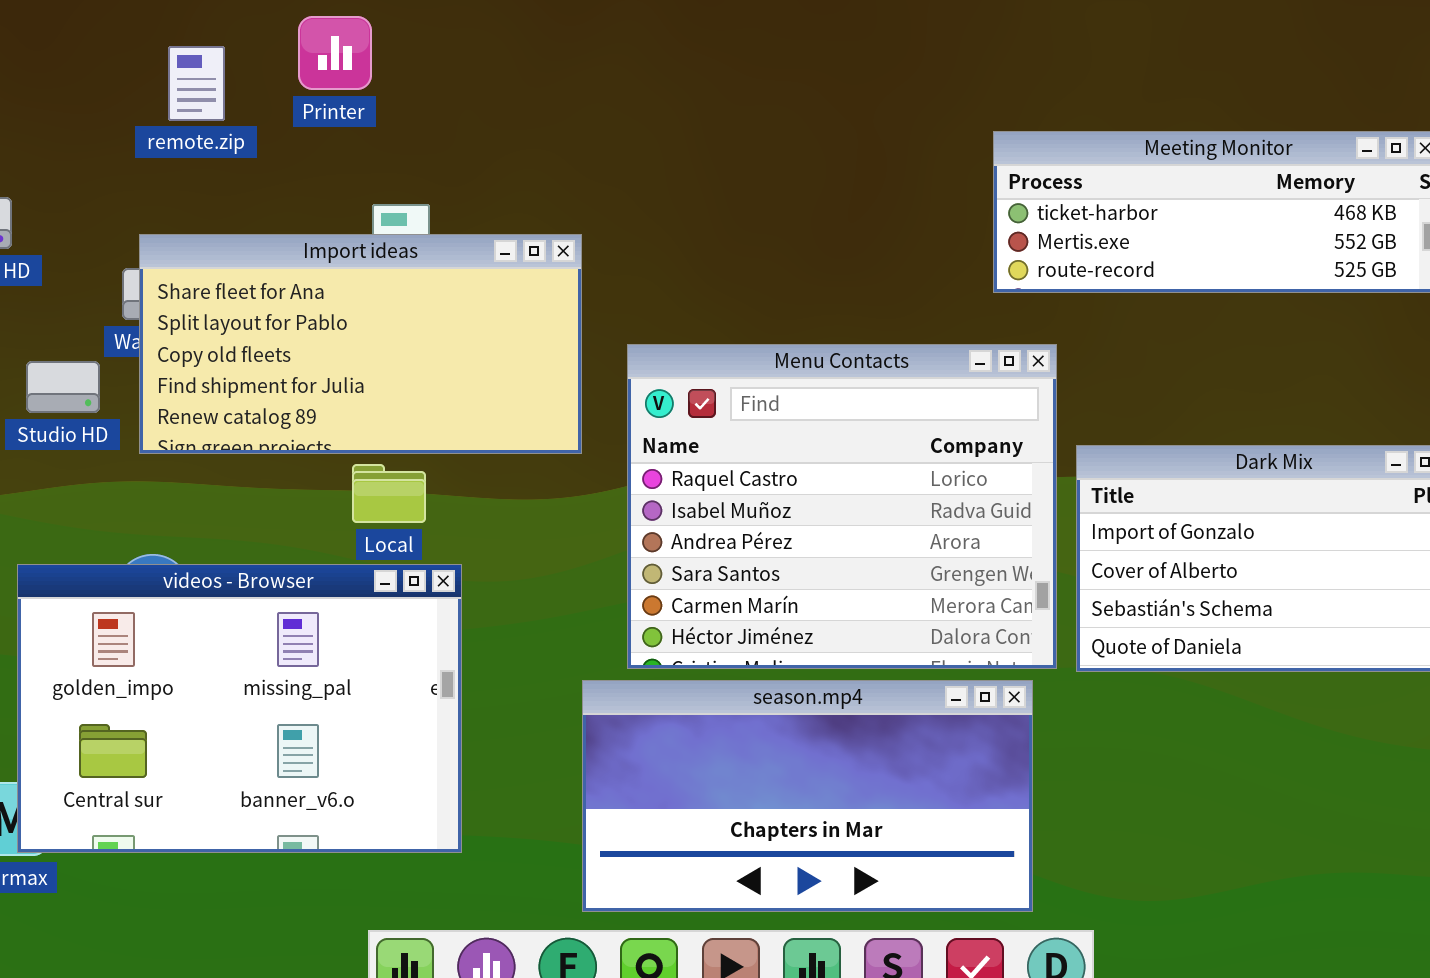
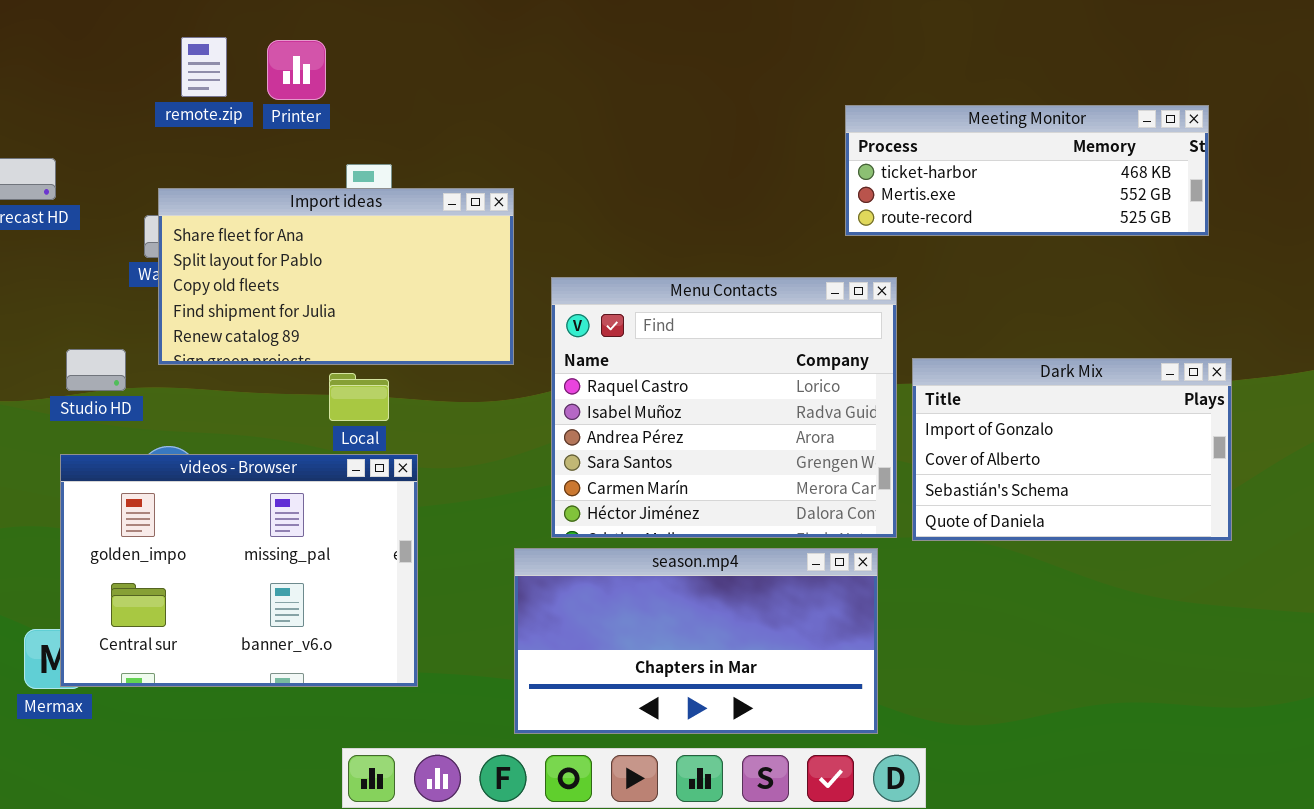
Printer: [298,16,372,90] -> [267,40,326,100], moved
Studio HD: [26,361,100,413] -> [66,349,126,391], moved

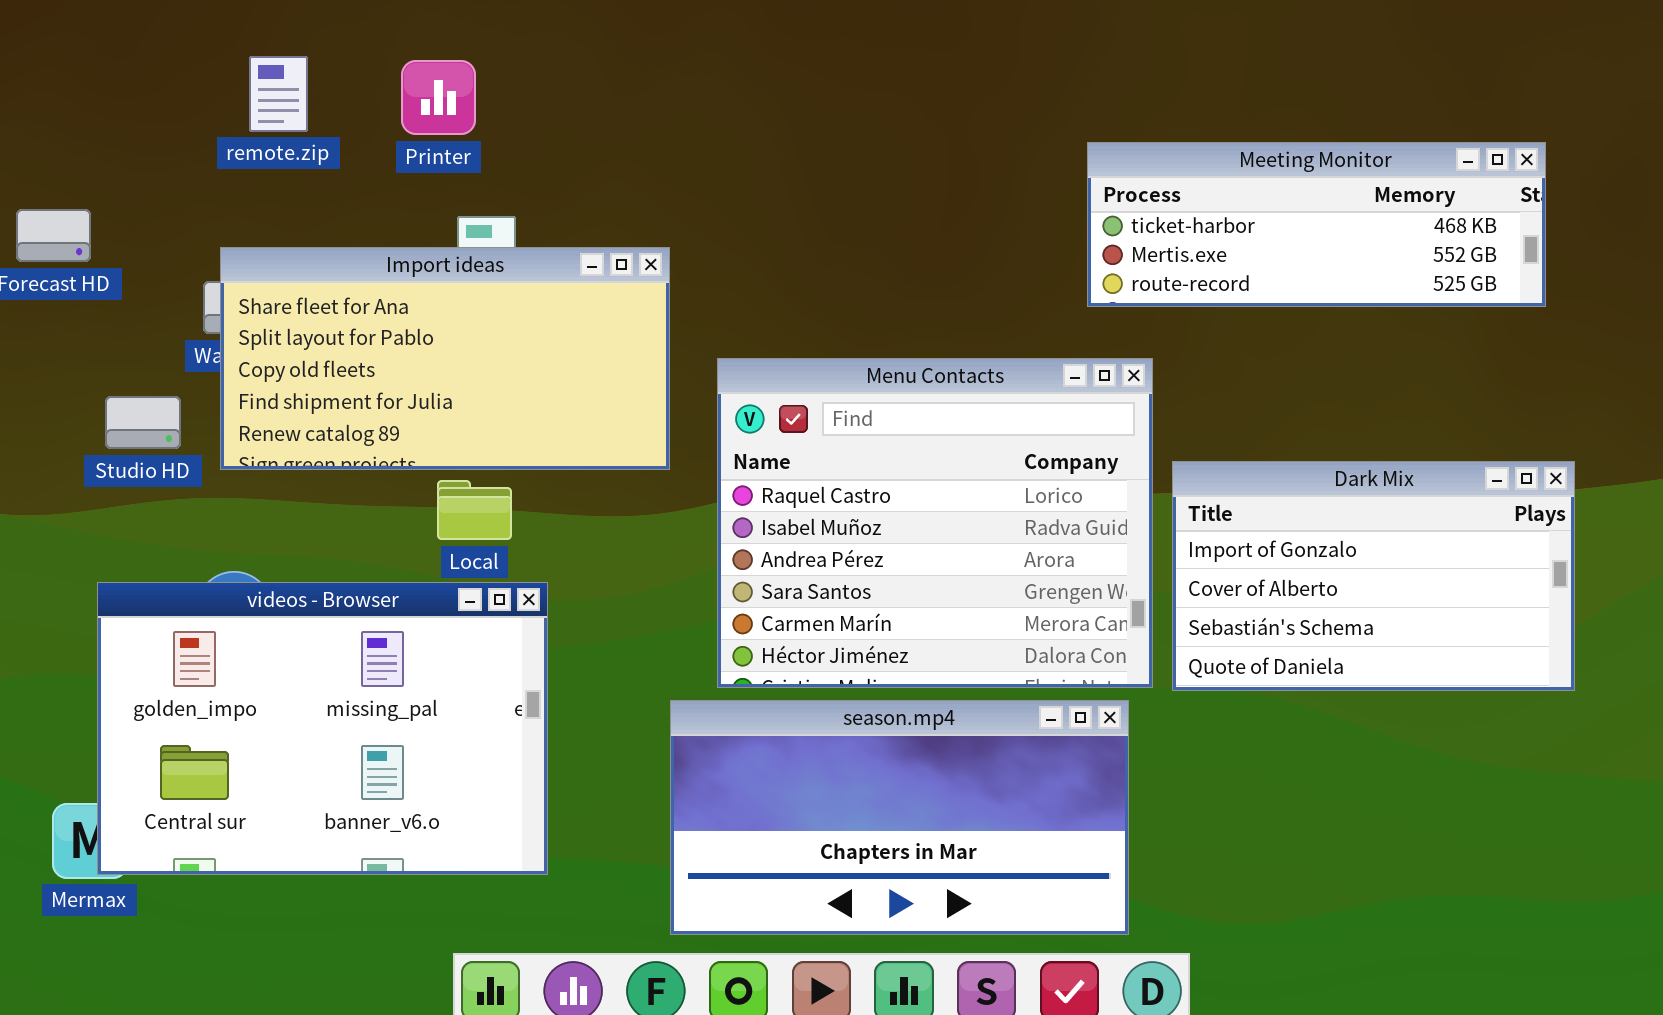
Printer: [267,40,326,100] -> [401,60,476,135], moved
Studio HD: [66,349,126,391] -> [105,396,181,449], moved

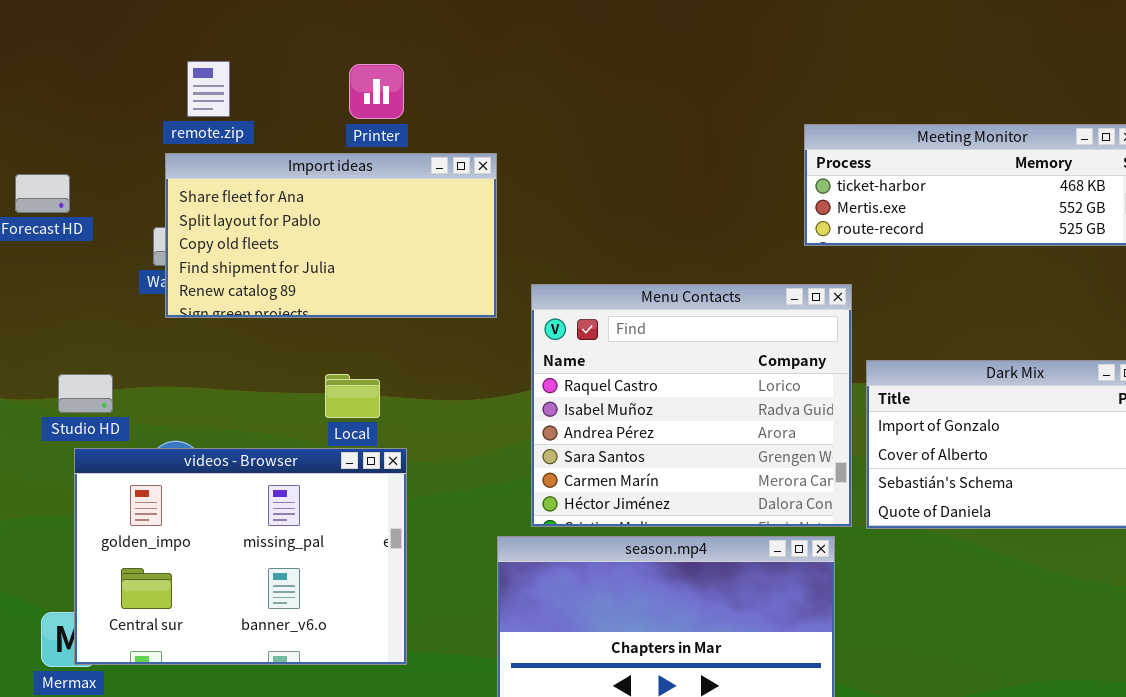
Printer: [401,60,476,135] -> [349,64,404,119], moved
Import ideas: [220,247,670,470] -> [165,153,497,318], moved
Studio HD: [105,396,181,449] -> [58,374,113,413], moved

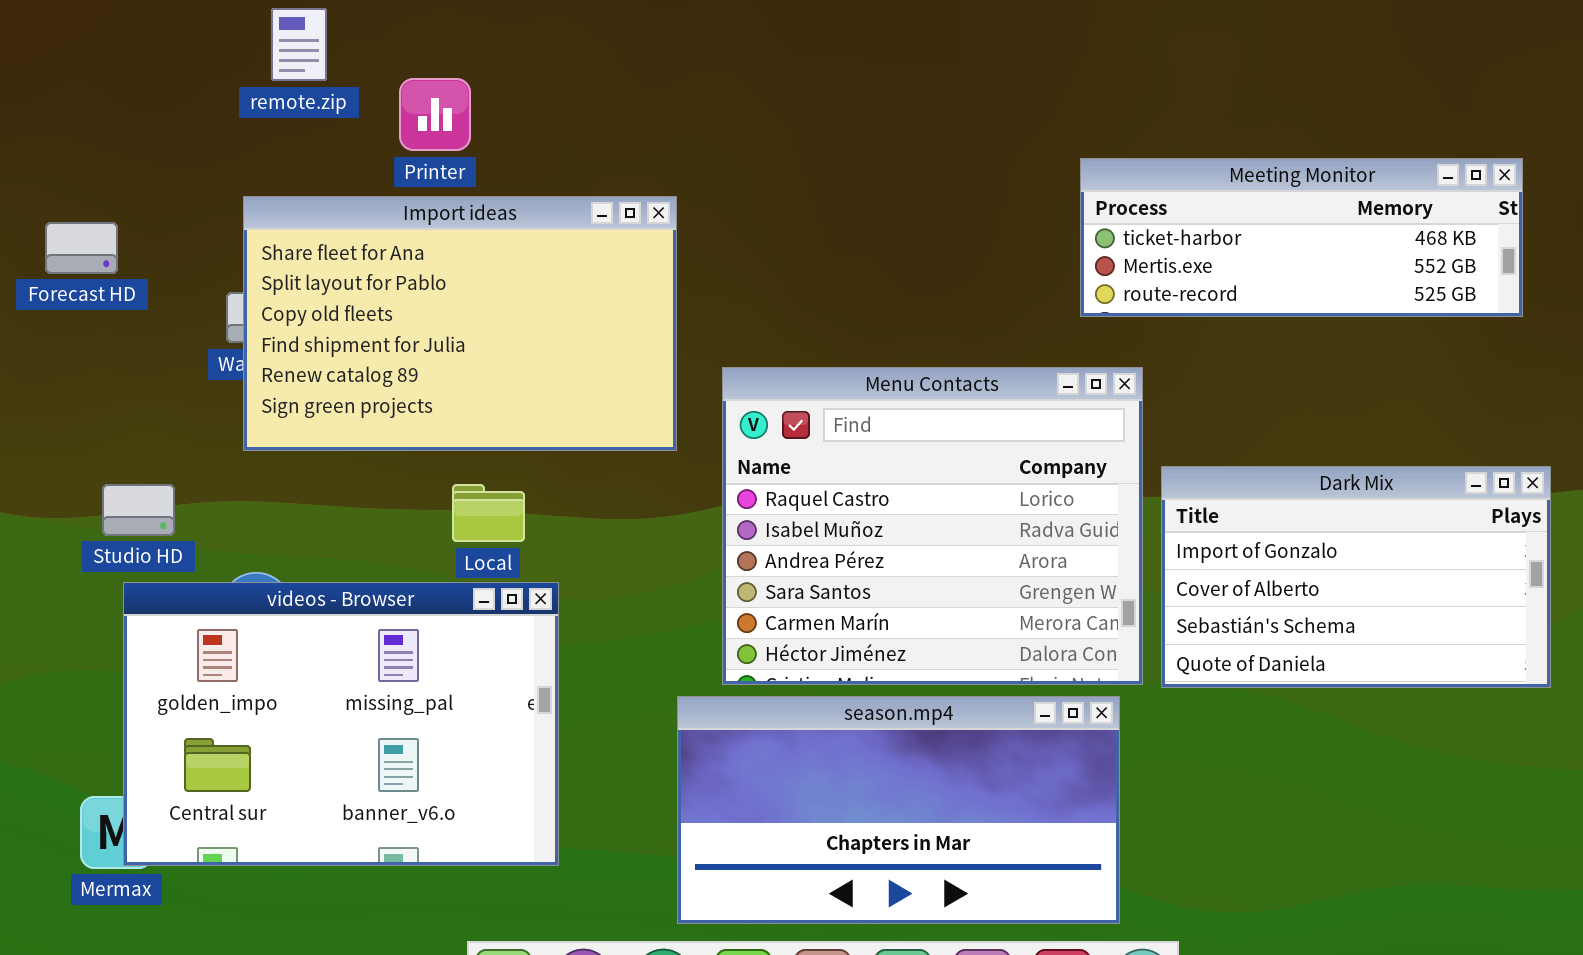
remote.zip: [187,61,230,117] -> [271,8,327,81], moved
Printer: [349,64,404,119] -> [399,78,471,151], moved
Import ideas: [165,153,497,318] -> [243,196,677,451], resized

